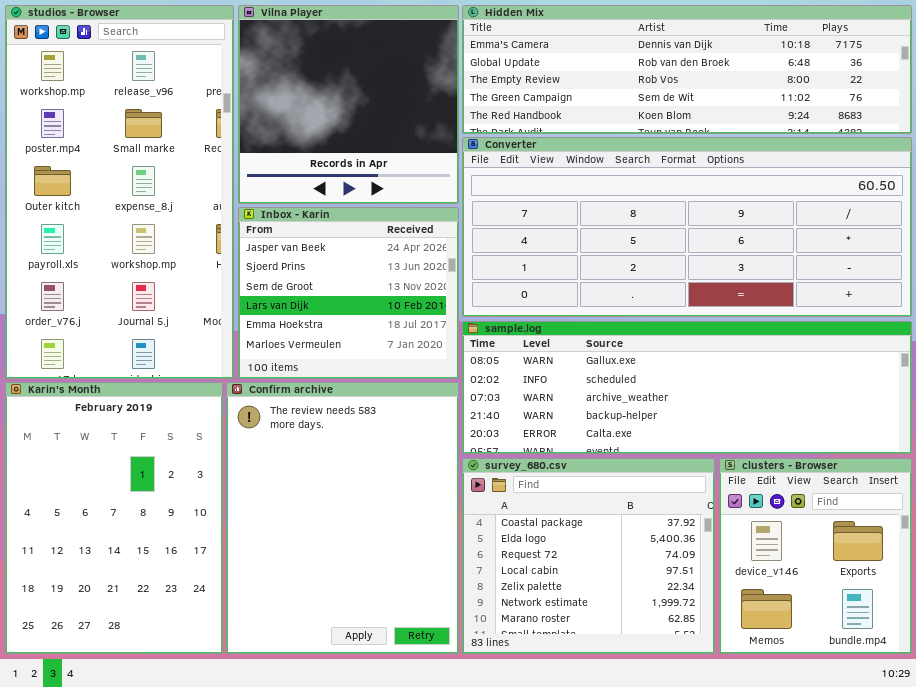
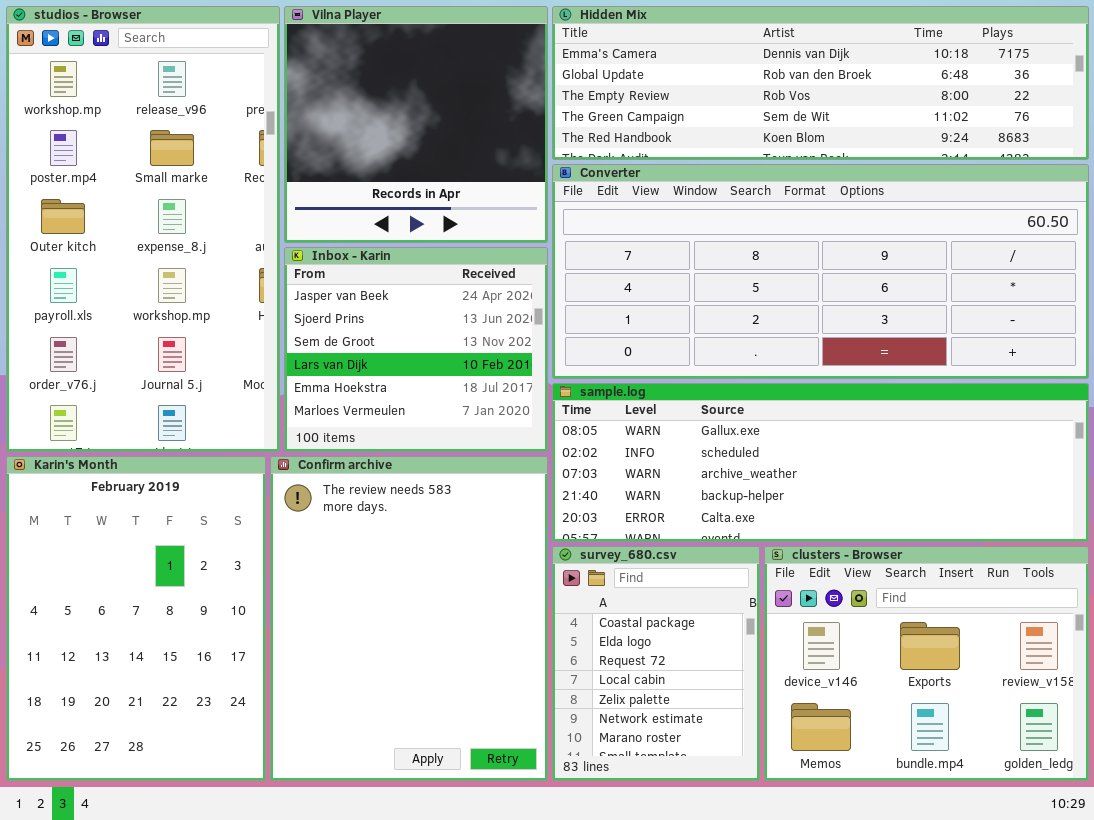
survey_680.csv: [462,458,715,654] -> [552,546,760,781], resized
clusters - Browser: [719,458,912,654] -> [764,546,1089,781], resized

